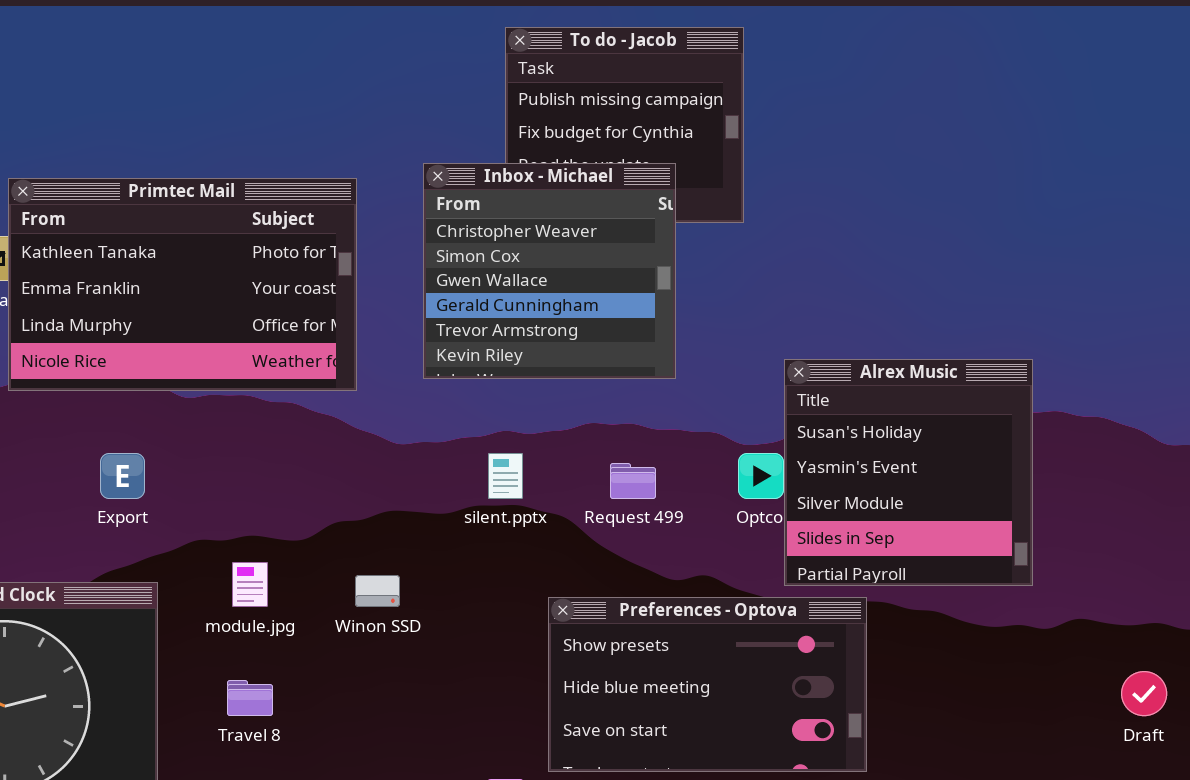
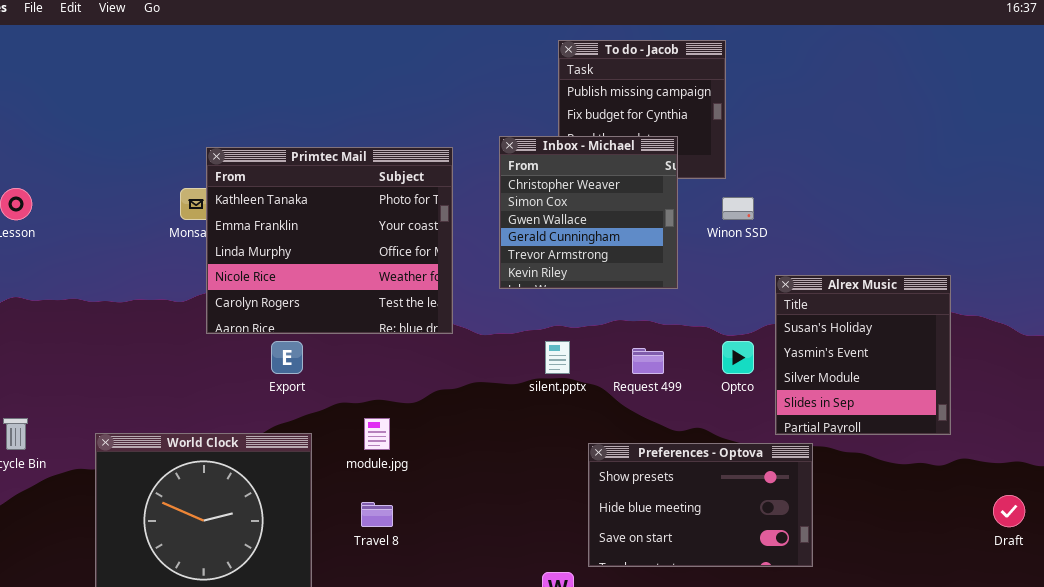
Primtec Mail: [8,178,357,391] -> [206,147,453,334], resized
Alrex Music: [784,359,1033,586] -> [775,275,951,435], moved
Winon SSD: [355,575,400,607] -> [722,197,754,220], moved

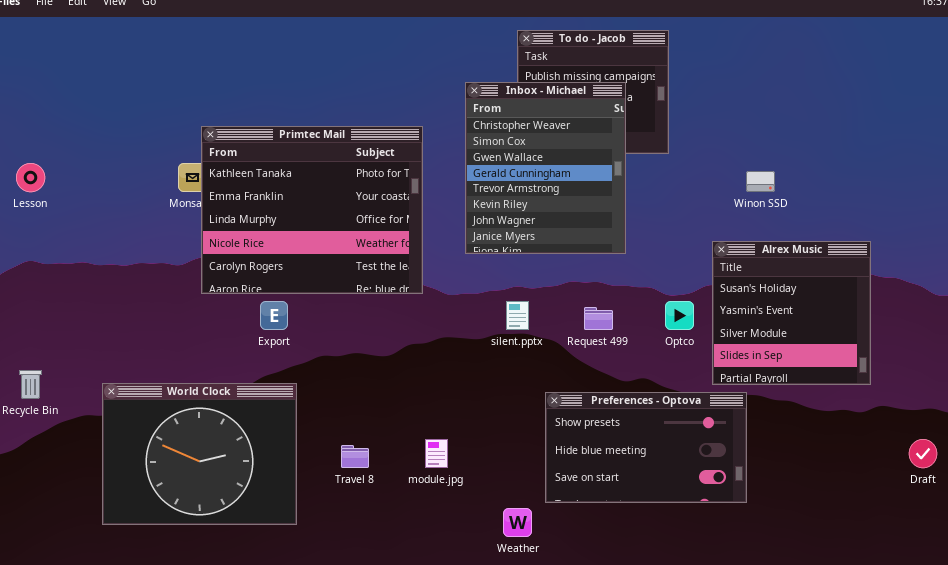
Inbox - Michael: [499,136,678,289] -> [465,82,626,254], resized
Winon SSD: [722,197,754,220] -> [746,171,775,192], moved
module.jpg: [364,418,390,450] -> [425,439,448,468], moved

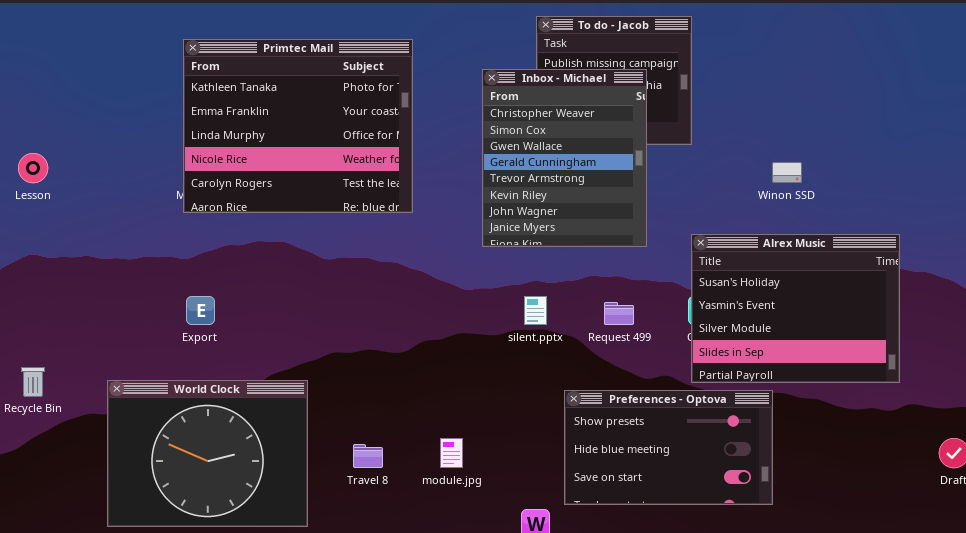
Primtec Mail: [201,126,423,294] -> [183,39,413,213], moved
Alrex Music: [712,241,871,385] -> [691,234,900,383], resized
Export: [260,301,288,330] -> [186,296,215,325], moved

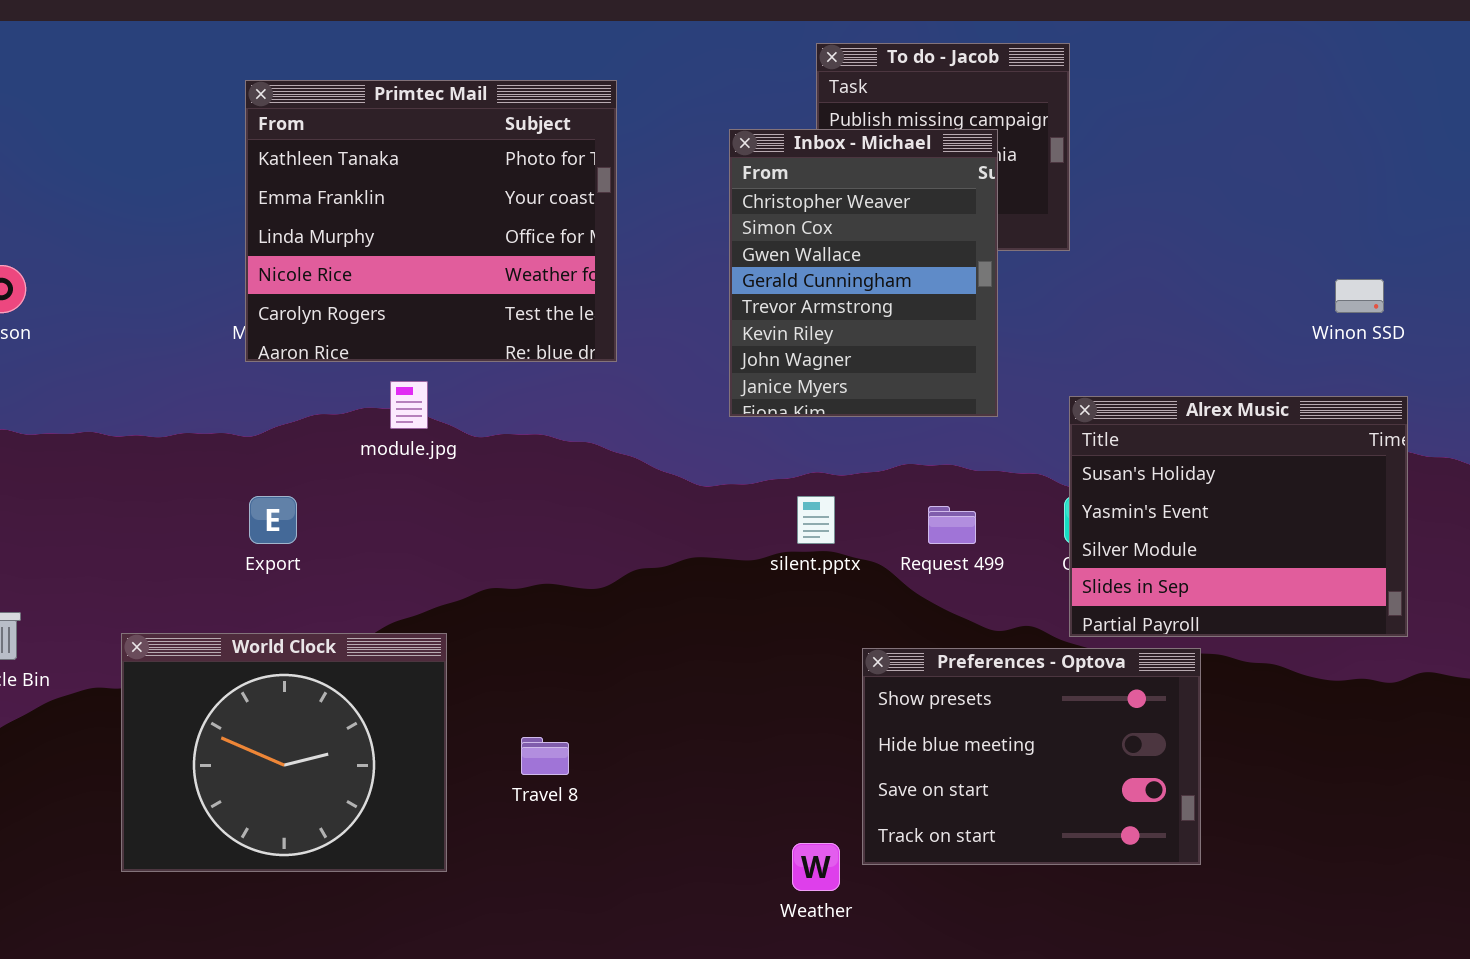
Winon SSD: [772,162,802,183] -> [1335,279,1384,313], moved
Preferences - Optova: [564,390,773,505] -> [862,648,1201,865], resized
module.jpg: [440,438,463,468] -> [390,381,428,429], moved

